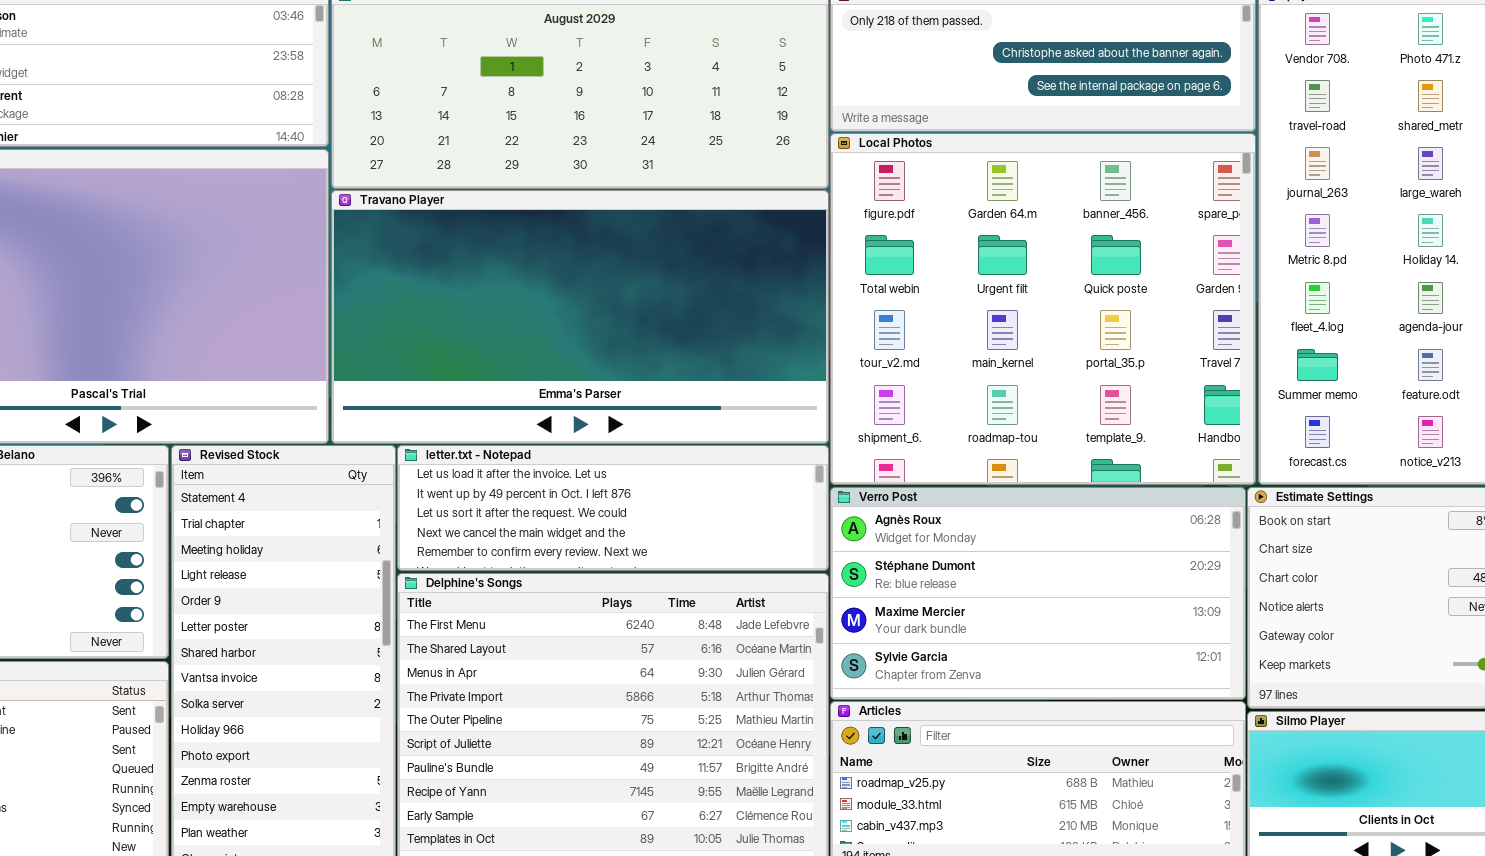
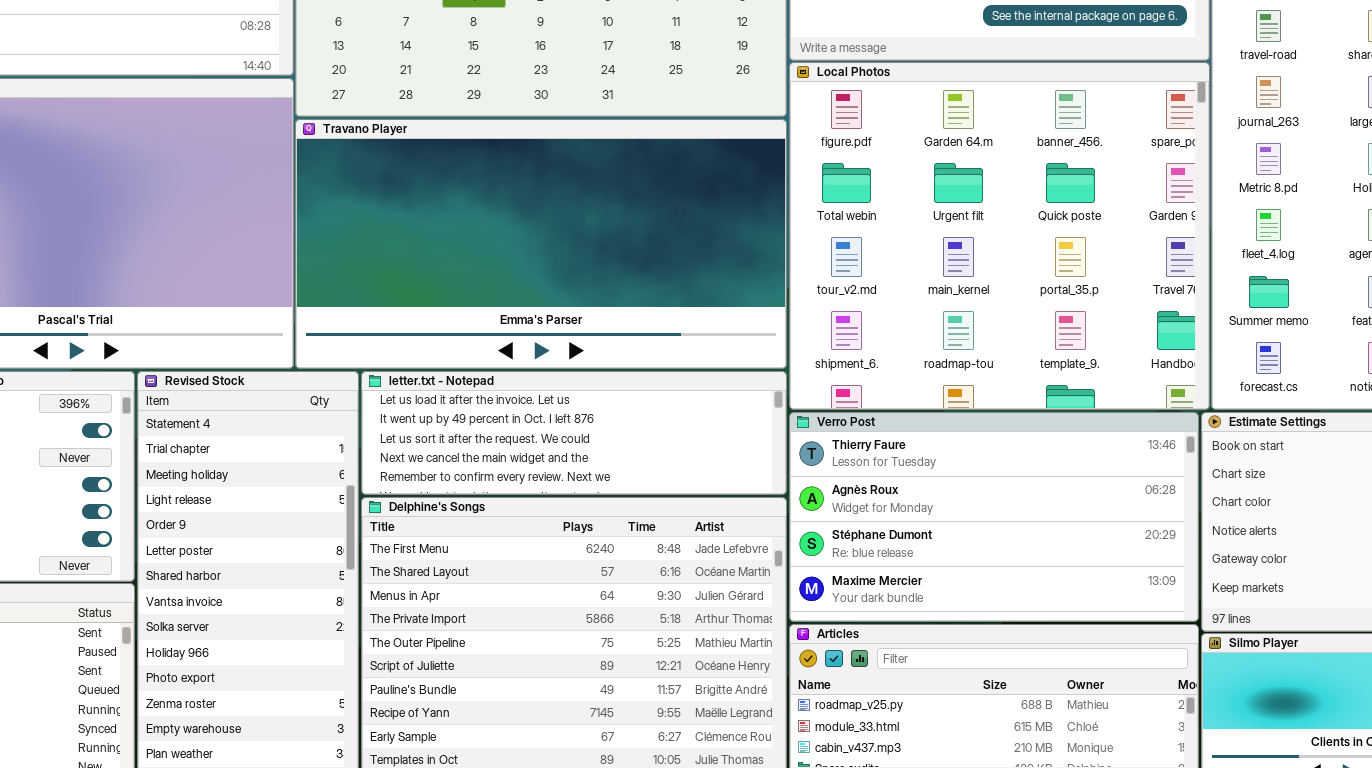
Verro Post: [830,487,1246,700] -> [789,412,1199,622], scrolled up 1 row

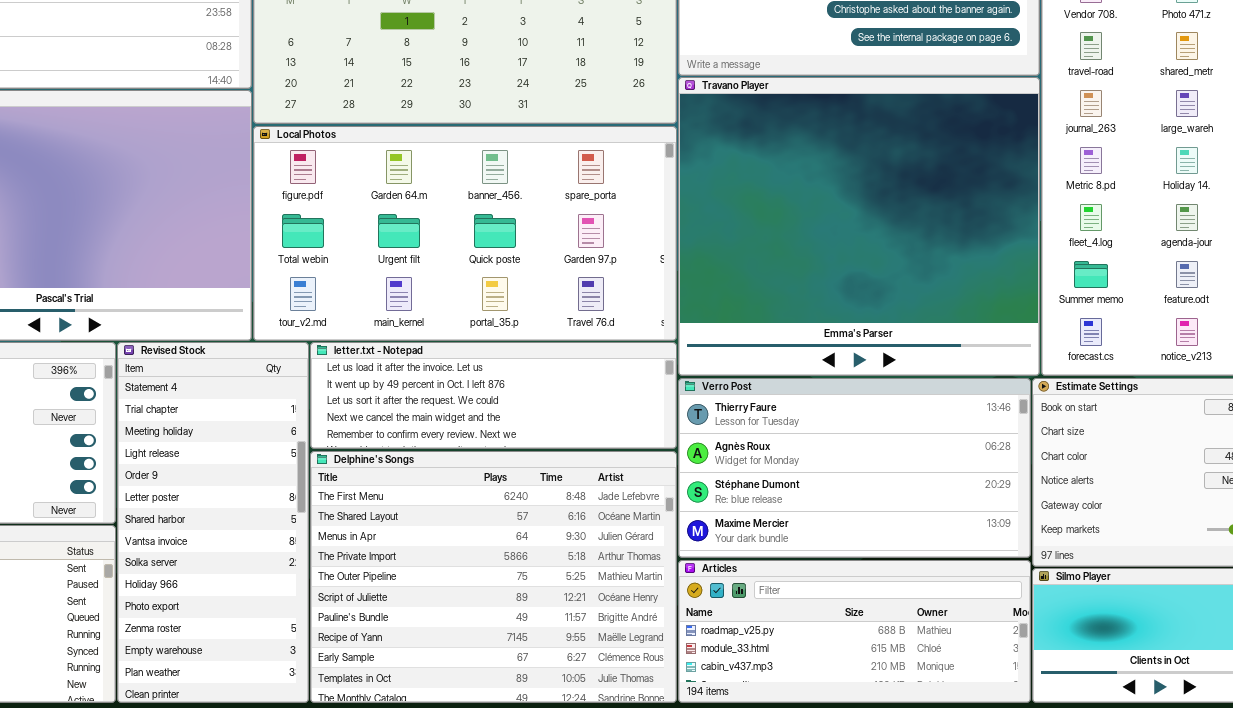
Local Photos: [789,62,1210,410] -> [253,126,677,341], moved, resized
Travano Player: [295,119,787,369] -> [678,77,1040,376], moved, resized

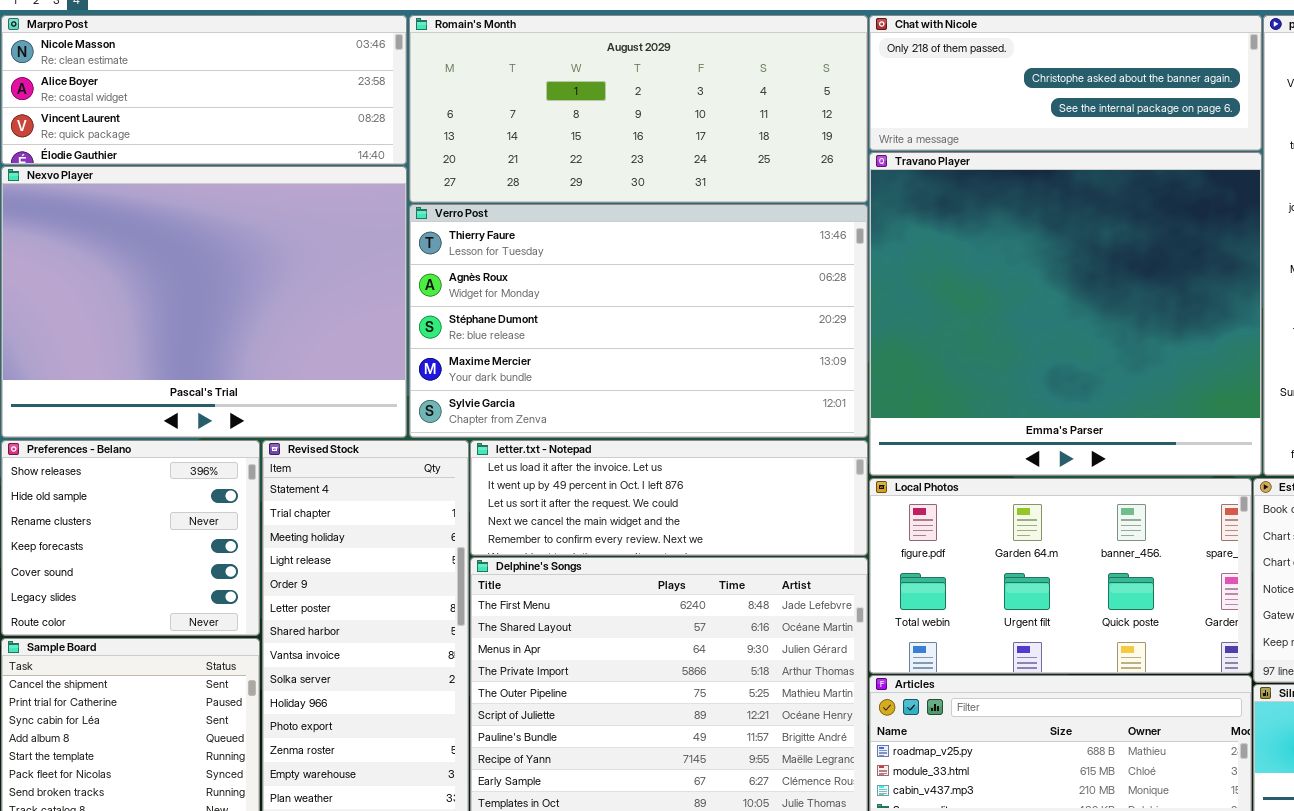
Local Photos: [253,126,677,341] -> [869,478,1252,674], moved, resized
Verro Post: [678,378,1031,558] -> [409,204,868,438], moved, resized

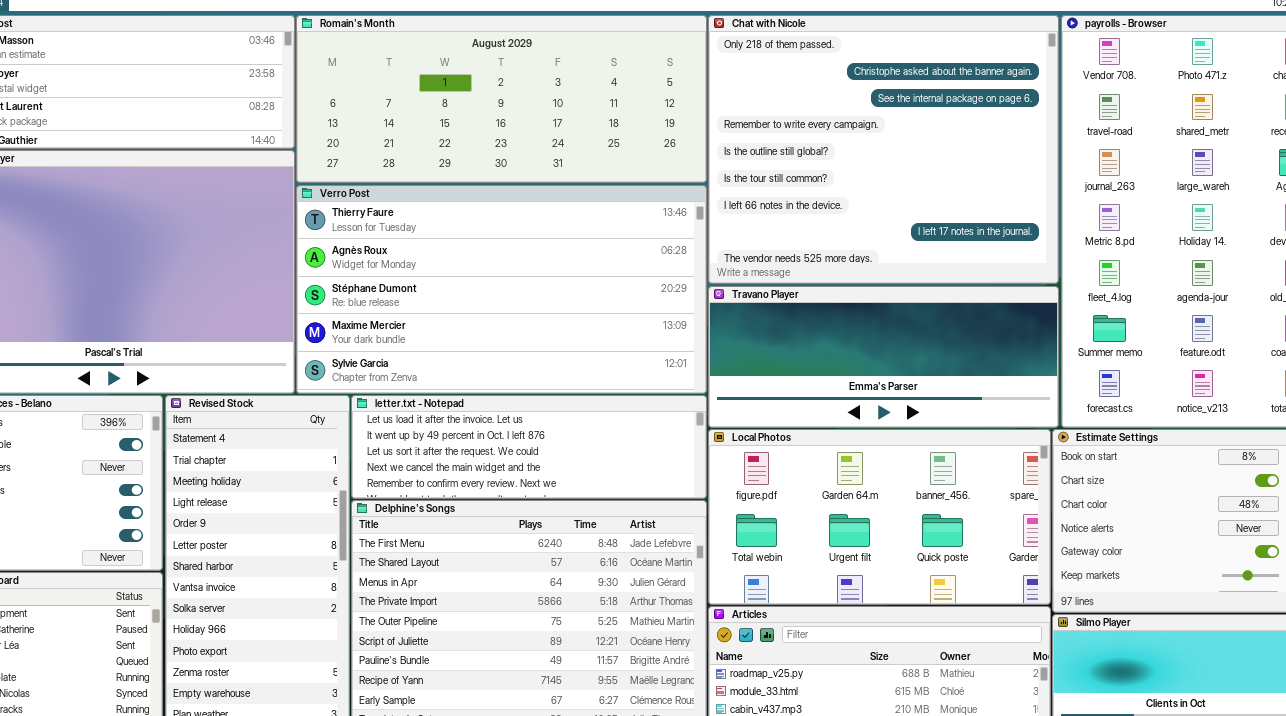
Chat with Nicole: [869,15,1262,151] -> [708,15,1059,284], resized
Travano Player: [869,152,1262,476] -> [708,286,1059,428], resized

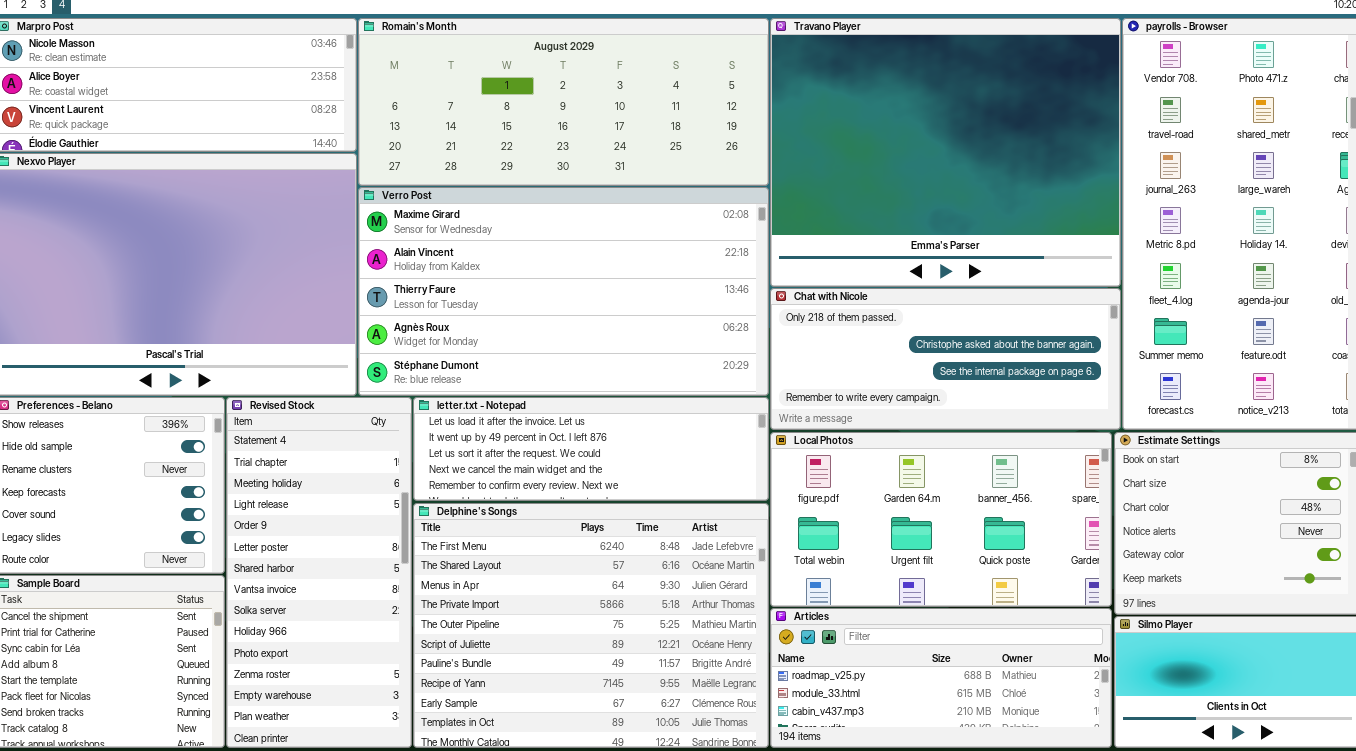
Chat with Nicole: [708,15,1059,284] -> [770,288,1121,430], moved, resized
Verro Post: [296,185,707,394] -> [358,187,769,396], scrolled up 2 rows
Travano Player: [708,286,1059,428] -> [770,18,1121,287], moved, resized

